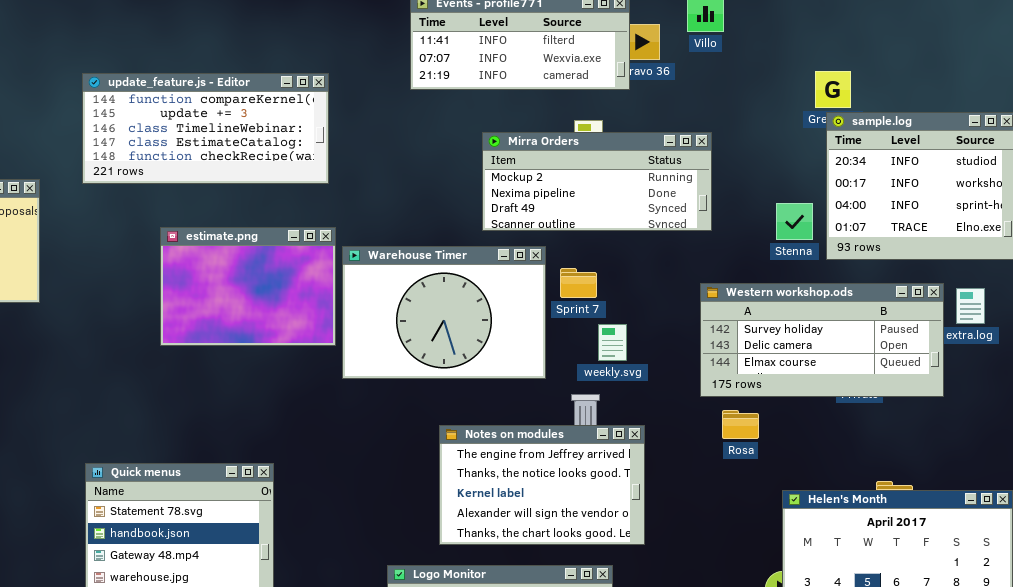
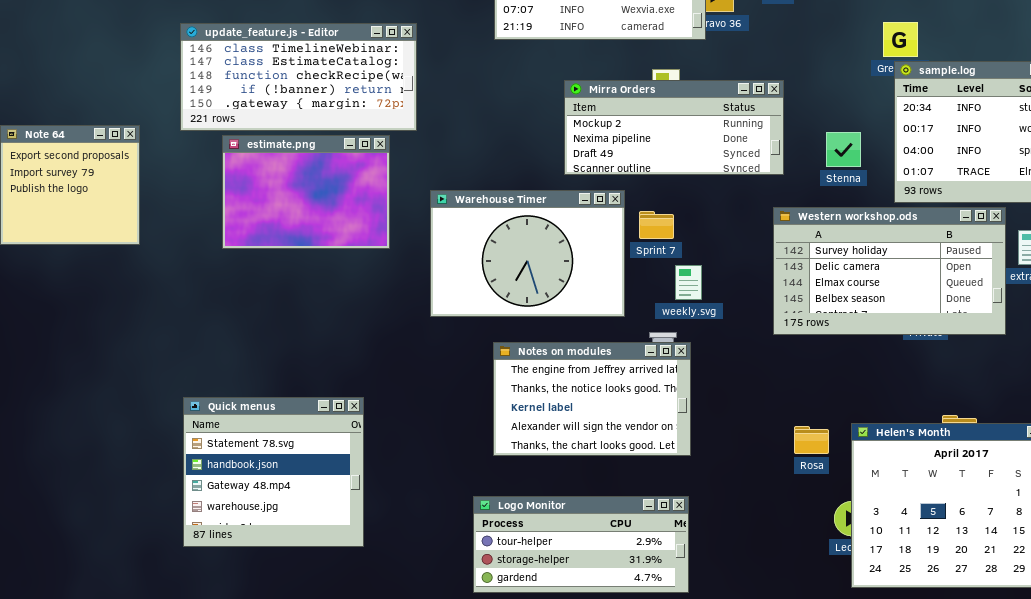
update_feature.js - Editor: [82,73,329,184] -> [180,23,417,131], scrolled down 2 rows
Stenna: [776,203,813,240] -> [826,132,861,167], moved
estimate.png: [160,227,336,346] -> [222,135,390,249], moved
Western workshop.ods: [700,283,944,397] -> [773,207,1006,335], resized
Rosa: [722,410,759,439] -> [794,426,829,454], moved
Notes on modules: [439,425,645,545] -> [493,342,691,456], moved

